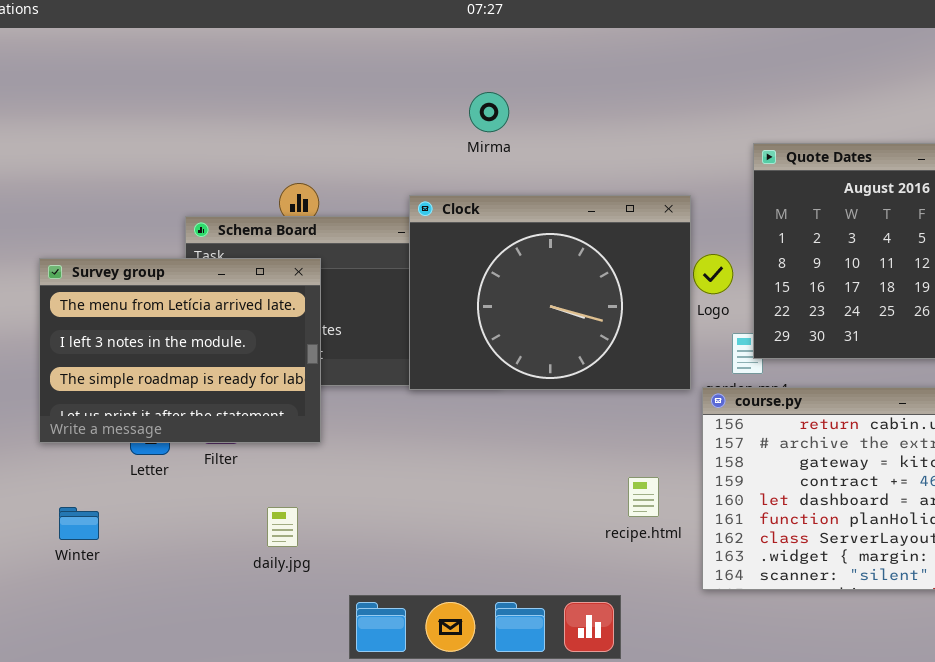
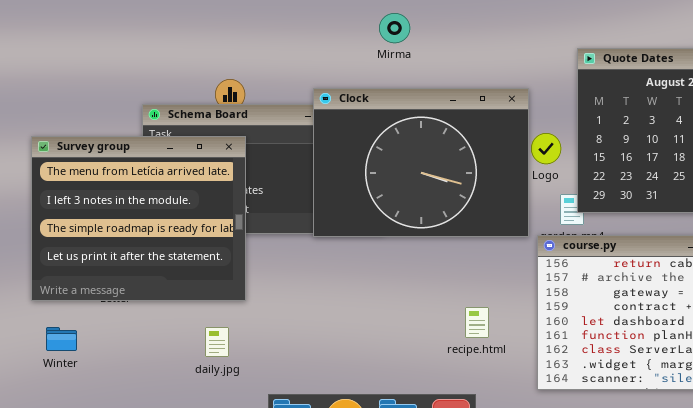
Mirma: [469,92,509,132] -> [379,13,410,43], moved
Survey group: [39,258,321,443] -> [31,136,246,301], resized
recipe.html: [628,477,659,517] -> [465,307,489,338], moved

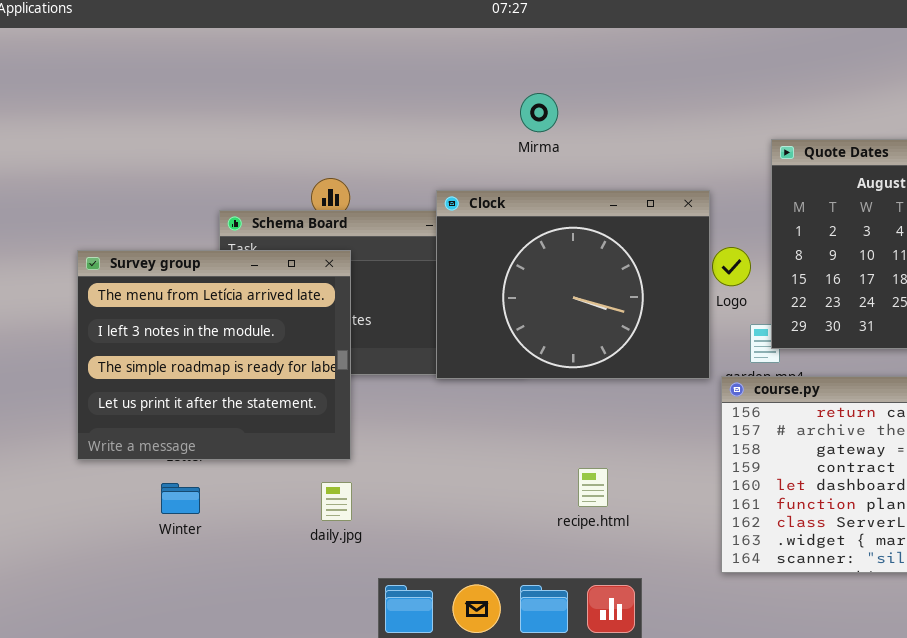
recipe.html: [465,307,489,338] -> [578,468,608,507], moved
Winter: [46,327,77,351] -> [161,483,200,514], moved
daily.jpg: [205,327,229,357] -> [321,482,352,521], moved

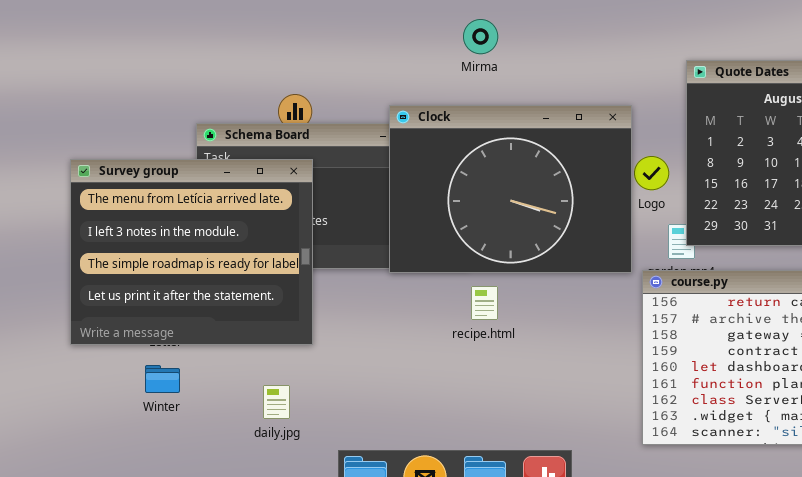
recipe.html: [578,468,608,507] -> [471,286,498,320], moved
daily.jpg: [321,482,352,521] -> [263,385,290,419], moved

